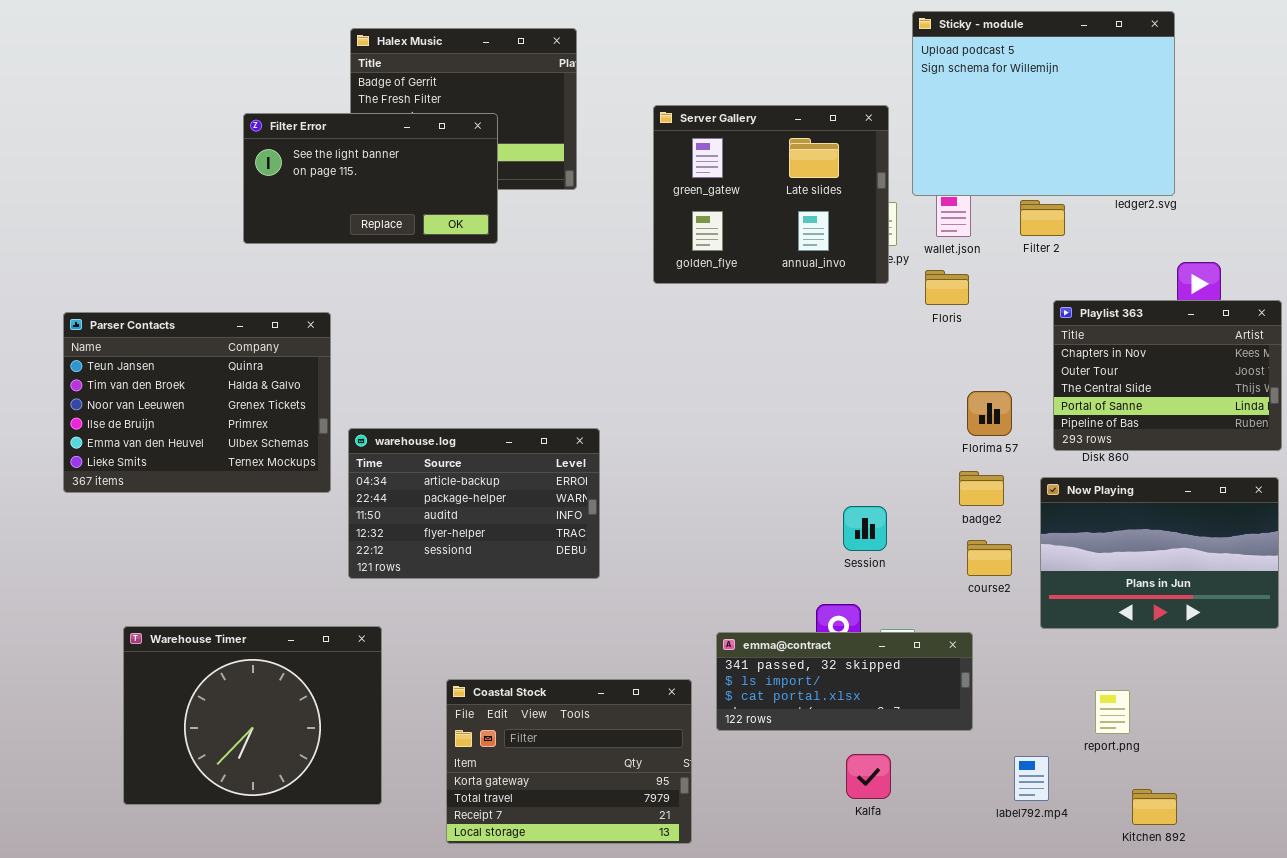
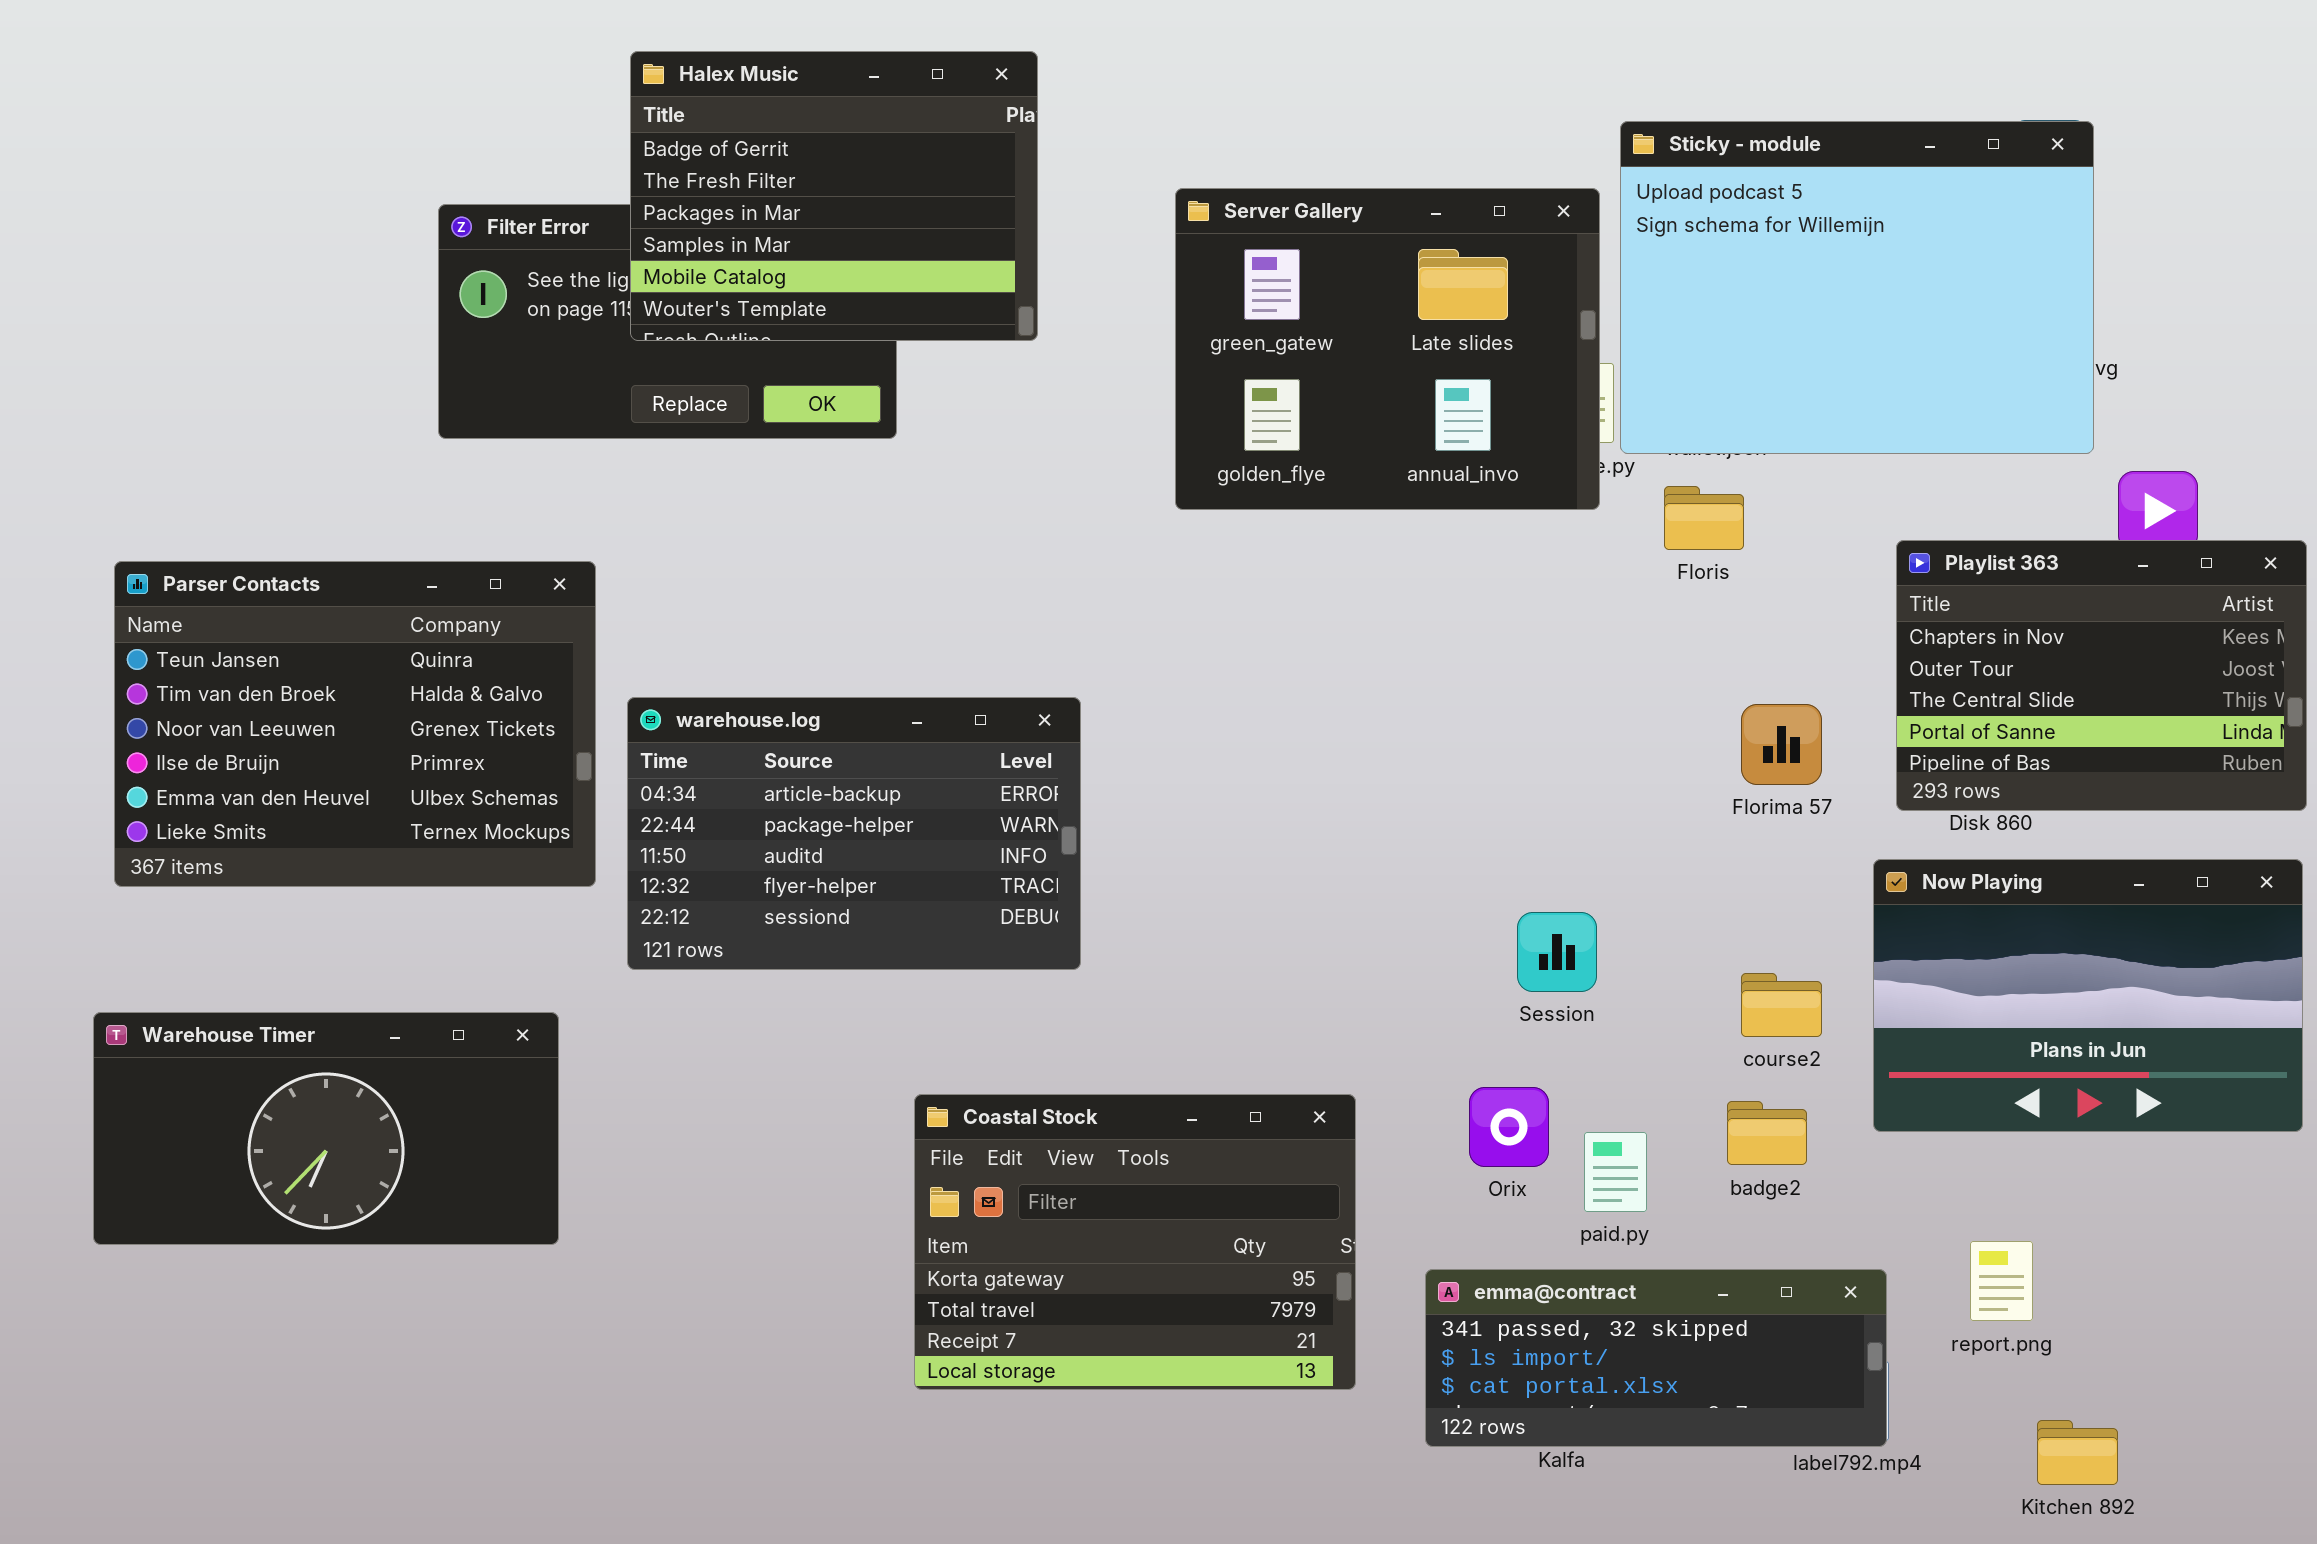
Sticky - module: [912,11,1175,196] -> [1620,121,2094,454], moved
Halex Music: [350,28,577,190] -> [630,51,1038,341], raised
warehouse.log: [348,428,600,579] -> [627,697,1081,970], moved
badge2: [959,471,1004,506] -> [1727,1101,1807,1165], moved
Warehouse Timer: [123,626,382,805] -> [93,1012,559,1245], moved, resized
emma@contract: [716,632,973,731] -> [1425,1269,1887,1447], moved
Coastal Stock: [446,679,692,844] -> [914,1094,1356,1390], moved

